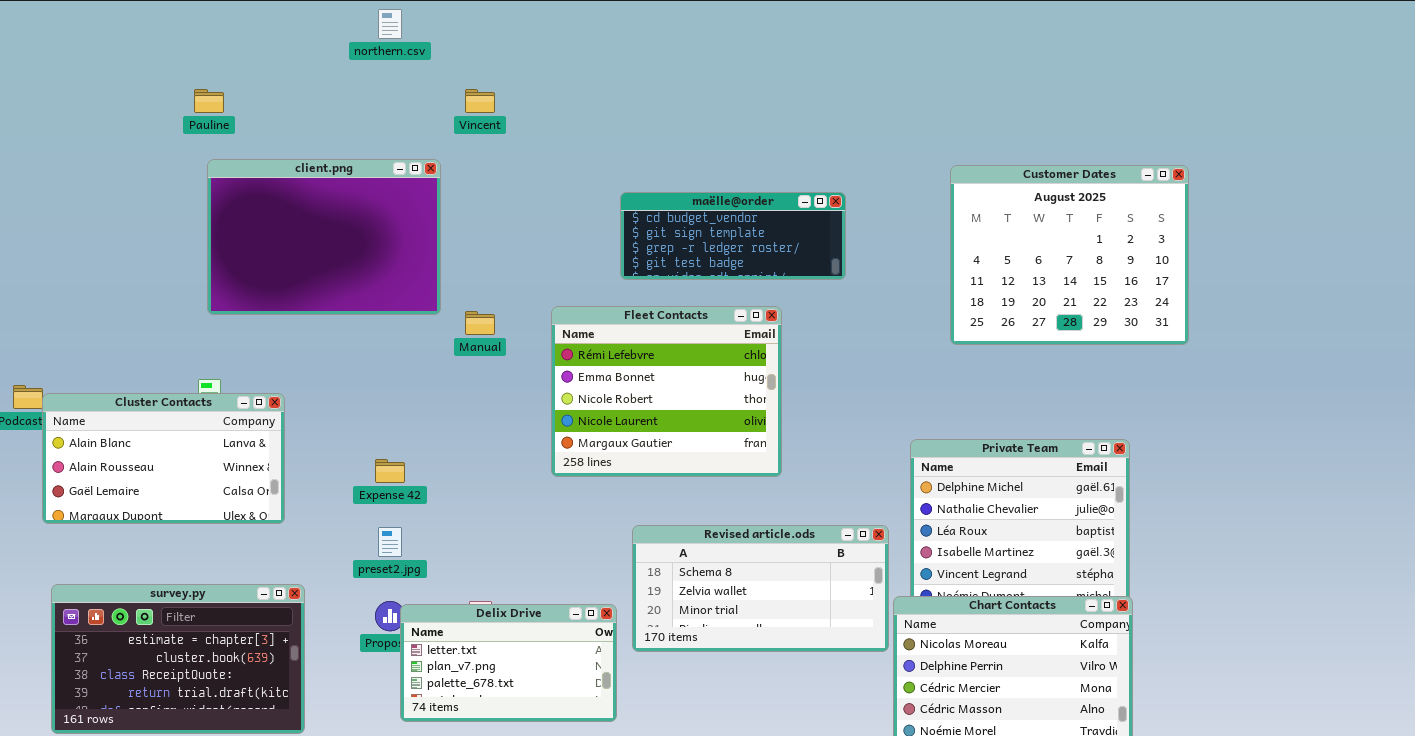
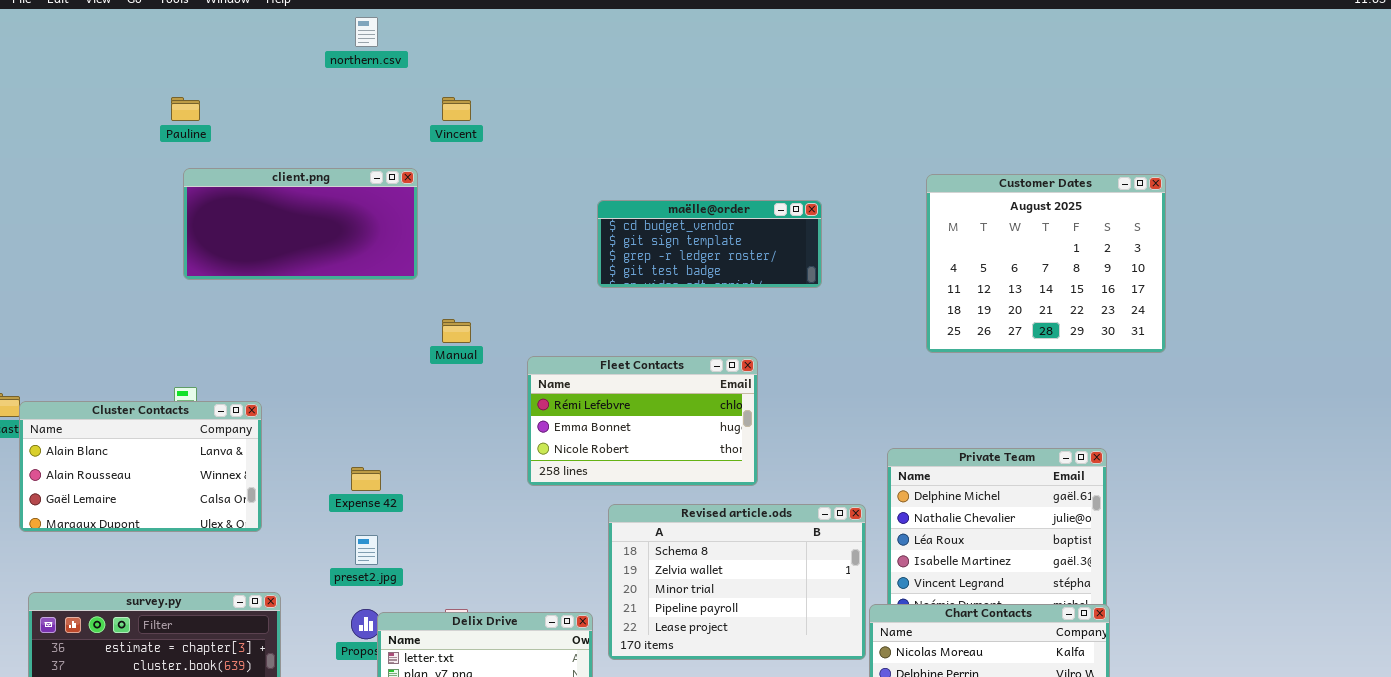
client.png: [207,159,441,315] -> [183,168,418,280], resized
Fleet Contacts: [551,306,782,477] -> [527,356,758,486], resized
Revised article.ods: [632,525,889,652] -> [608,504,866,660], resized

